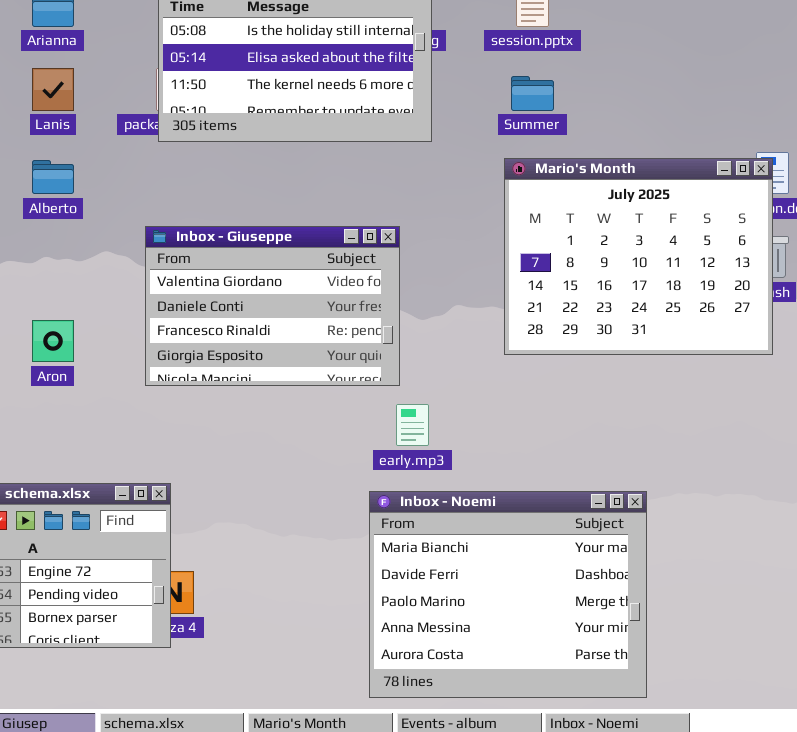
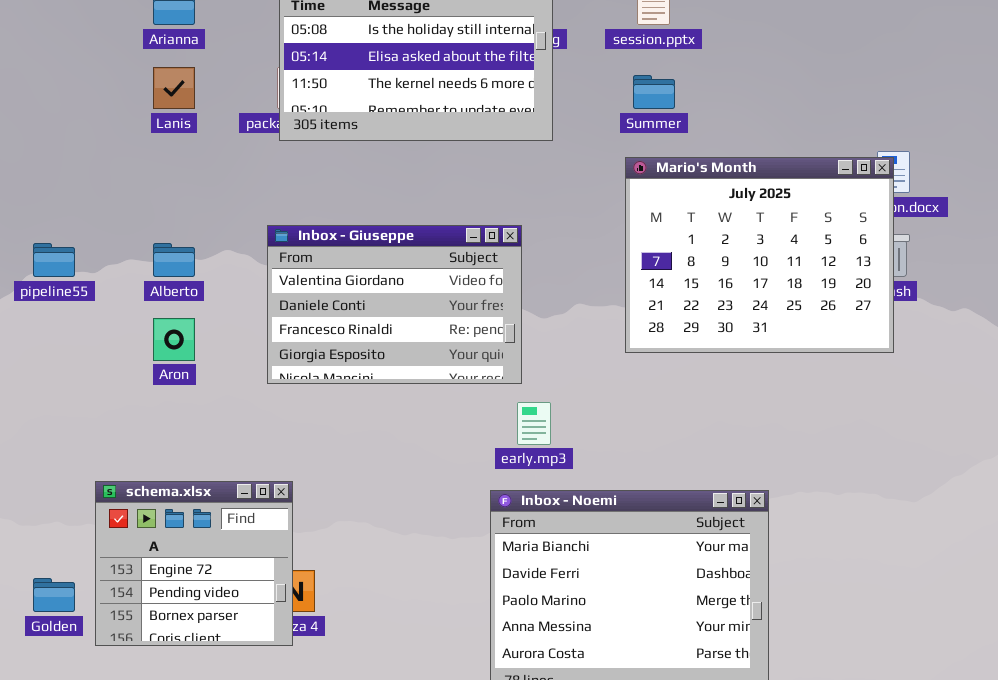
Alberto: [32,160,74,194] -> [153,243,195,277], moved

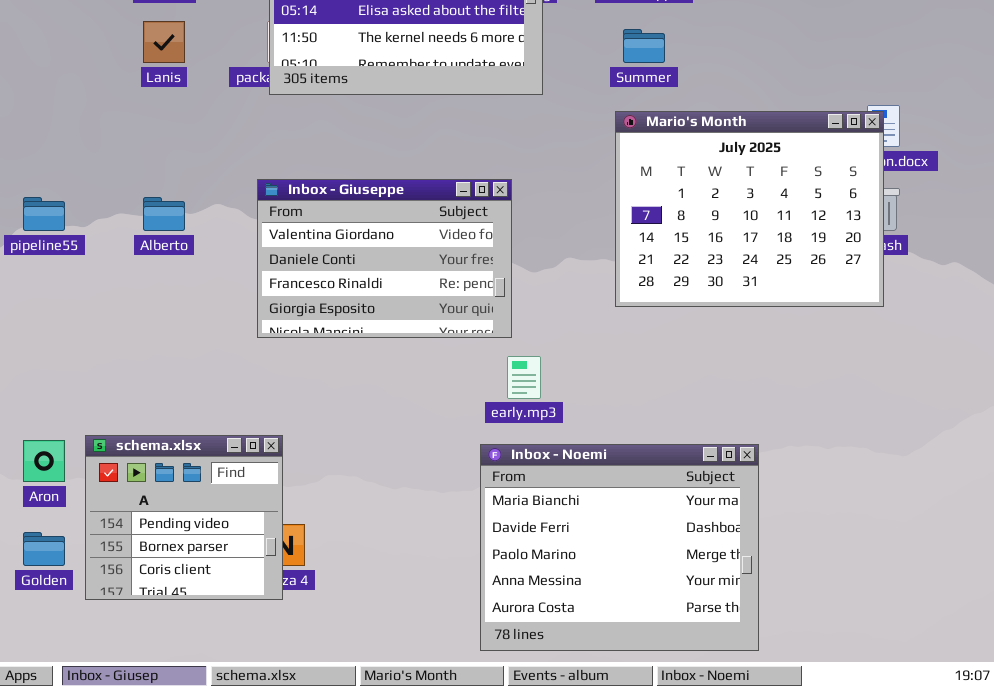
Aron: [153,318,195,361] -> [23,440,65,482], moved
schema.xlsx: [95,481,293,646] -> [85,435,283,600], scrolled down 1 row

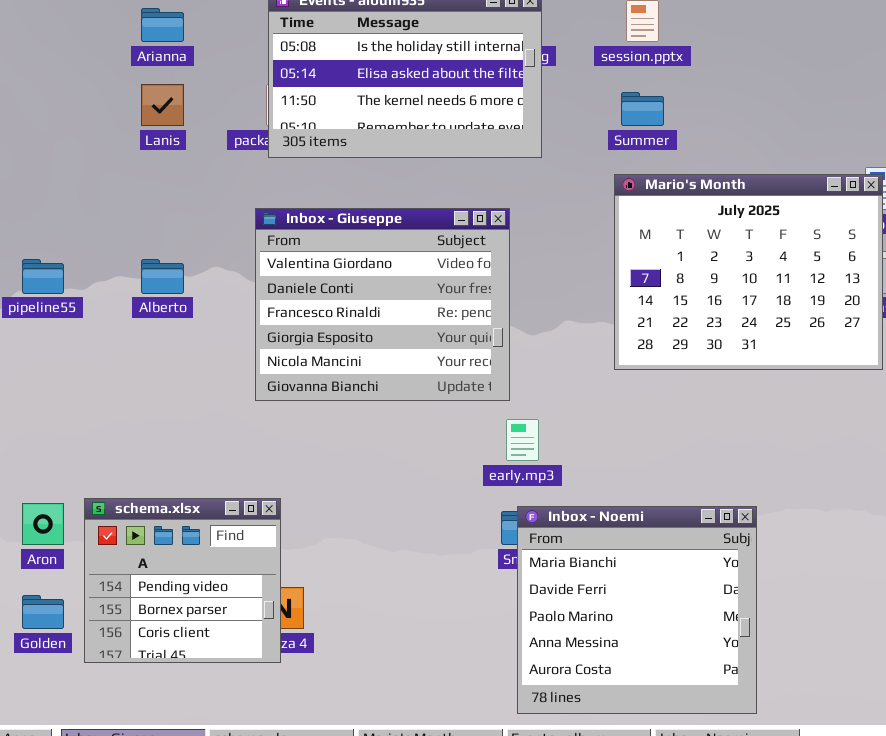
Inbox - Giuseppe: [257,179,512,338] -> [255,208,510,401], resized
Inbox - Noemi: [480,444,759,651] -> [517,506,757,714], resized

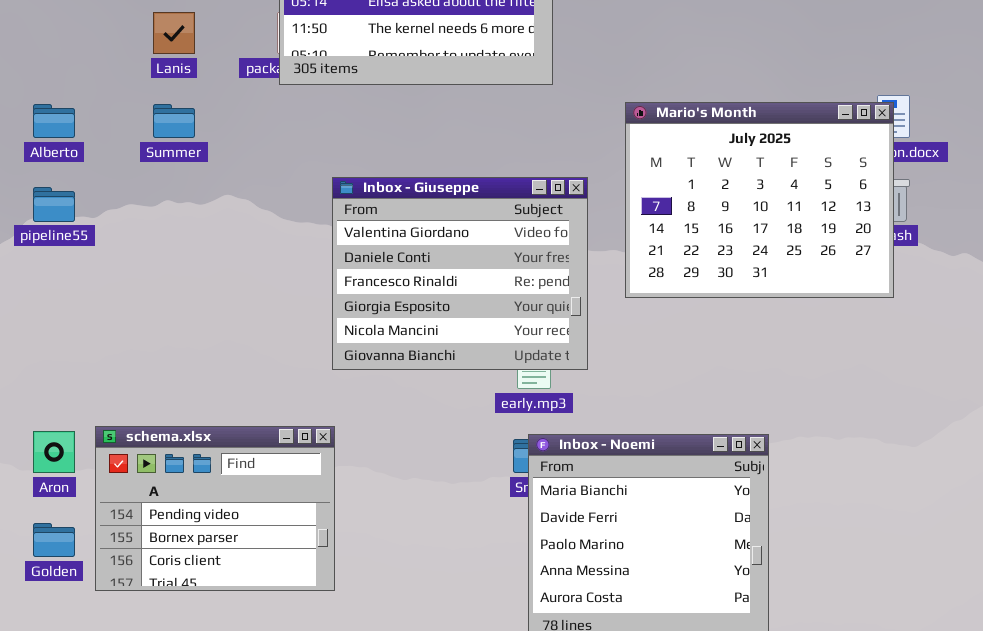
Summer: [621,92,664,126] -> [153,104,195,138], moved
Inbox - Giuseppe: [255,208,510,401] -> [332,177,588,370], moved
Alberto: [141,259,184,294] -> [33,104,75,138], moved
schema.xlsx: [84,498,281,663] -> [95,426,335,591], resized

